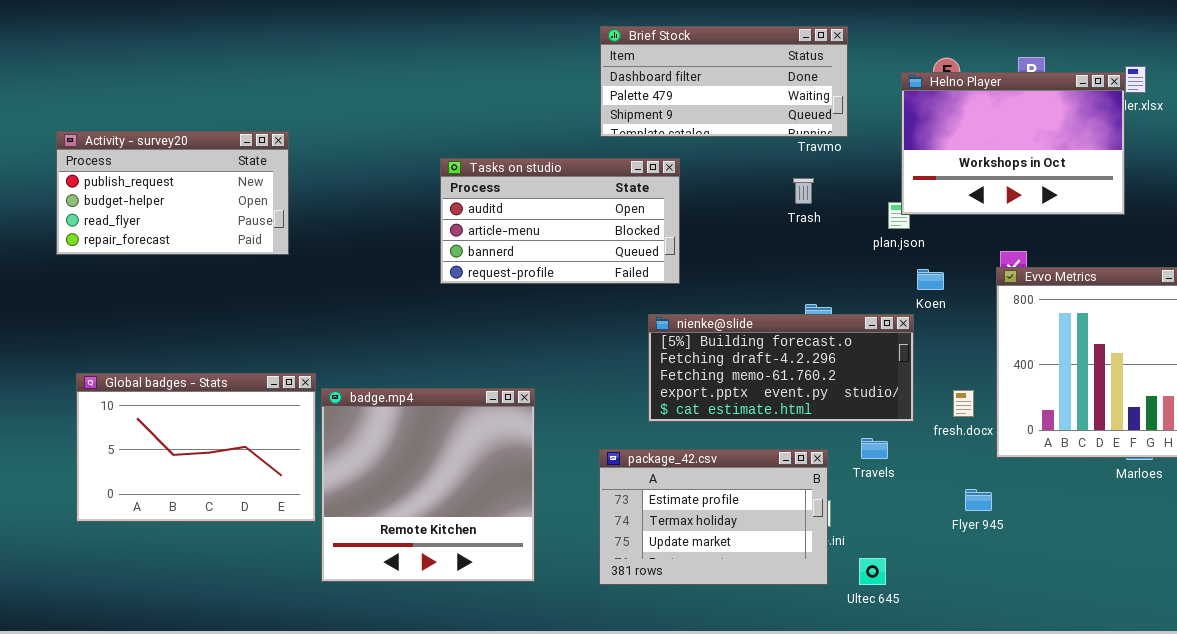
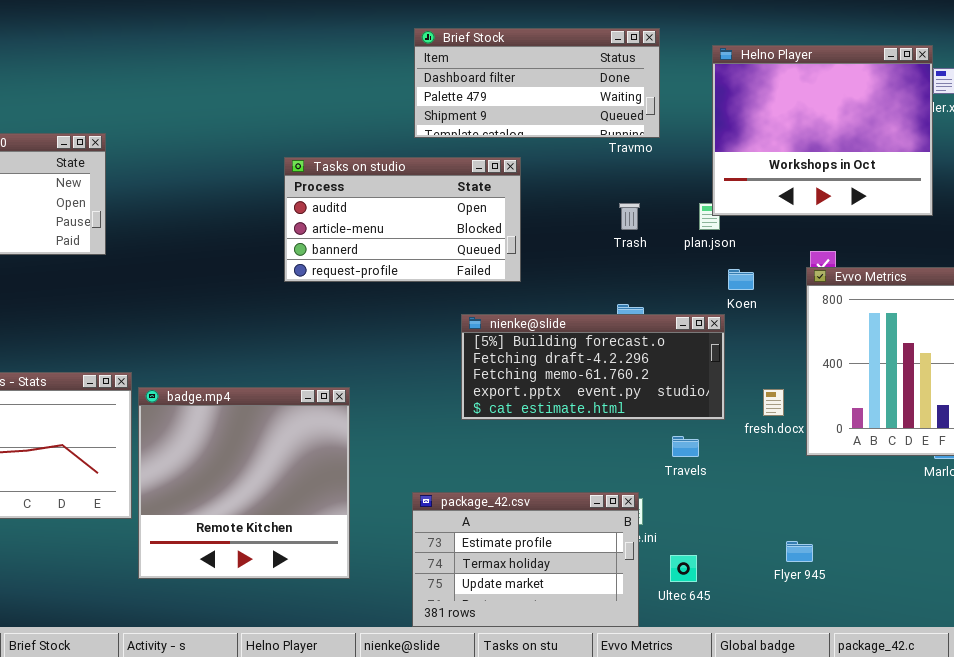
Helno Player: [901,72,1125,215] -> [712,45,933,216], resized
Tasks on studio: [440,158,680,284] -> [284,157,521,282], moved
Trash: [793,178,814,204] -> [619,203,640,230], moved
package_42.csv: [599,449,828,585] -> [412,492,639,627], moved
Flyer 945: [965,489,992,511] -> [786,541,813,562], moved

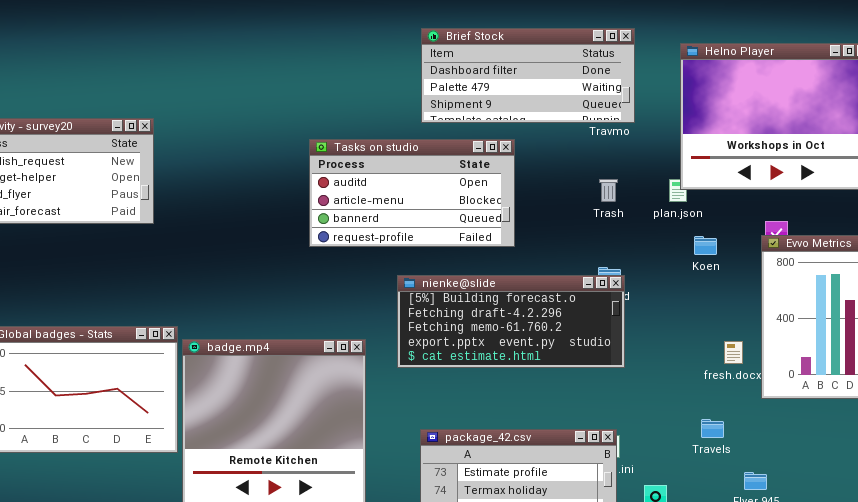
nienke@slide: [461,314,725,420] -> [397,275,625,368], moved
Travels: [672,436,699,457] -> [701,419,724,438], moved

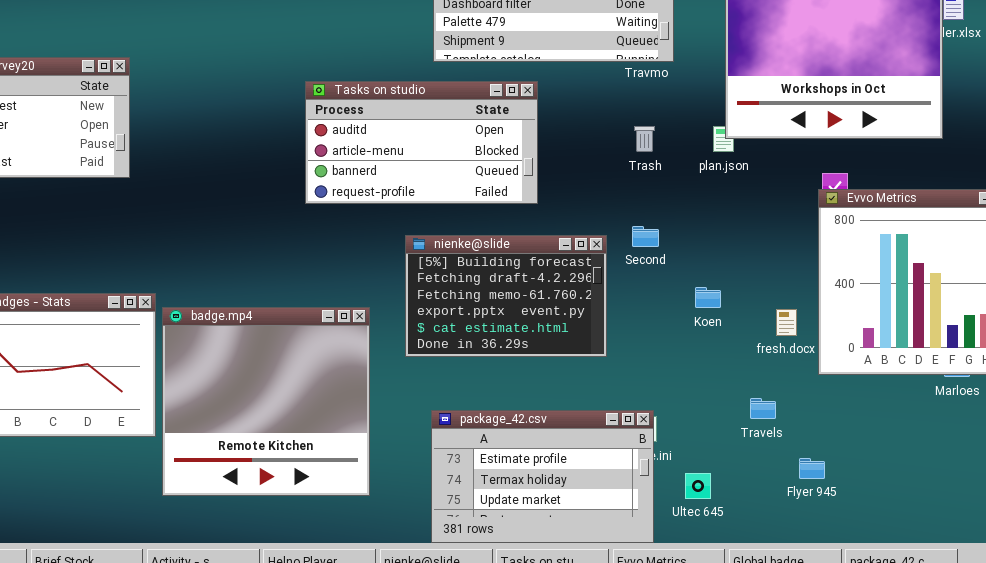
Koen: [694,236,717,255] -> [695,287,721,308], moved
nienke@slide: [397,275,625,368] -> [405,235,607,357], resized

